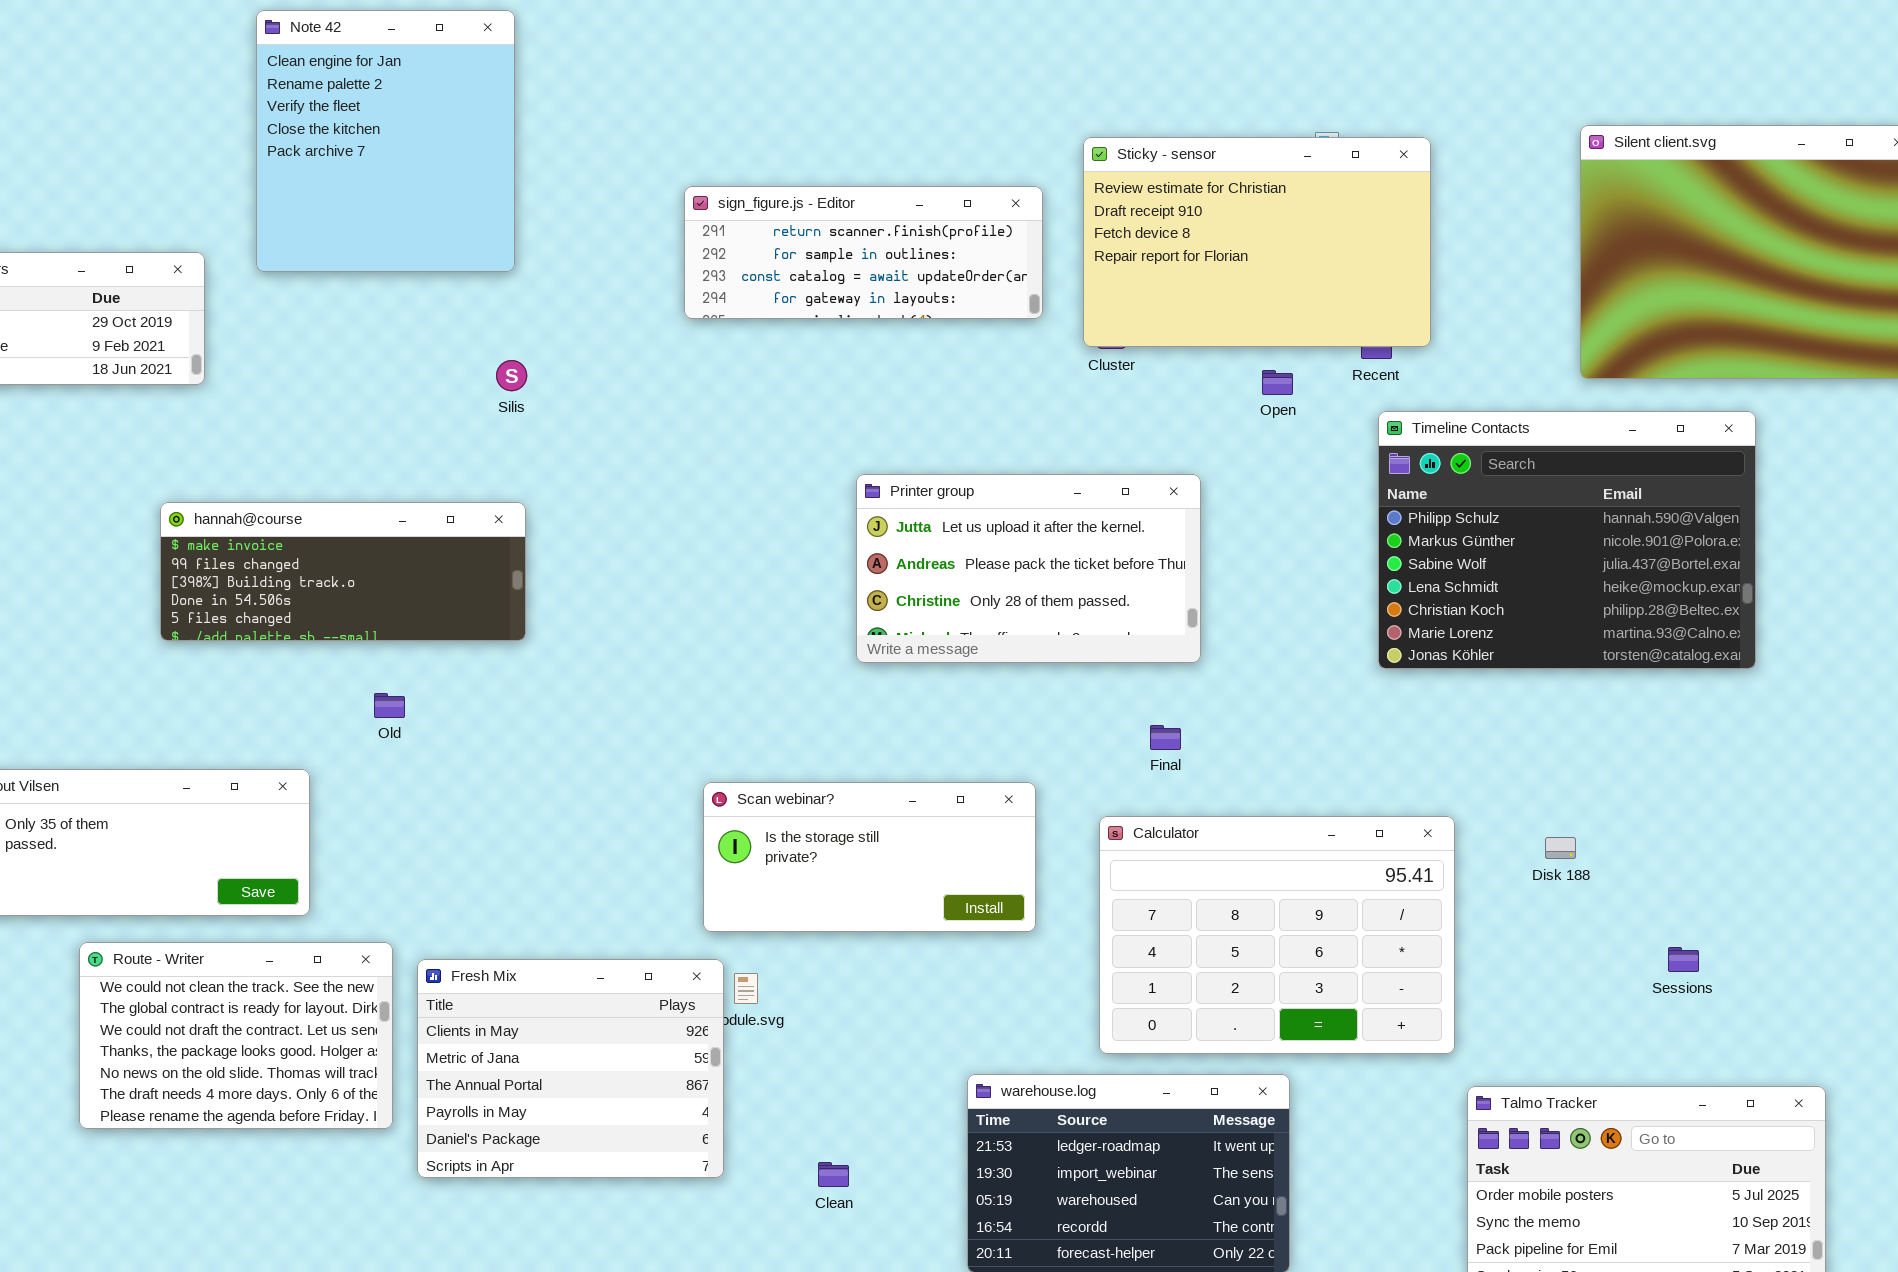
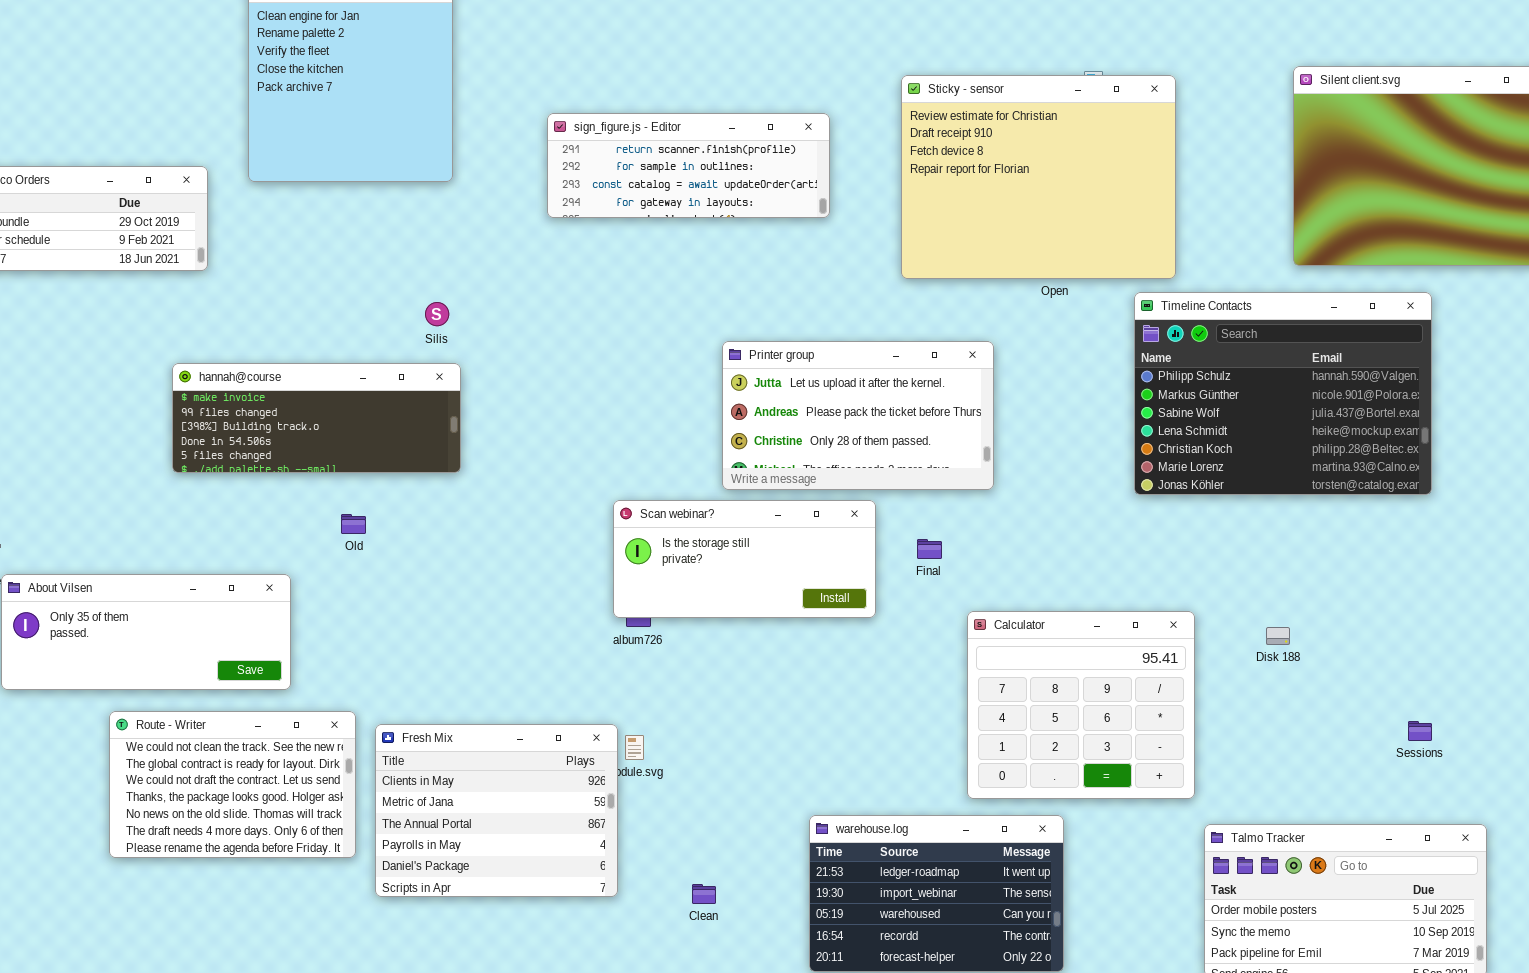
Sticky - sensor: [1083,137,1431,347] -> [901,75,1176,279], resized
sign_figure.js - Editor: [684,186,1043,319] -> [547,113,830,218], moved
Silis: [496,360,527,391] -> [425,302,449,326], moved
Final: [1150,725,1181,750] -> [917,539,942,559], moved
Scan webinar?: [703,782,1036,932] -> [613,500,876,618], moved
Calculator: [1099,816,1455,1054] -> [967,611,1195,799], resized
Sessions: [1668,947,1699,972] -> [1408,721,1432,741], moved

